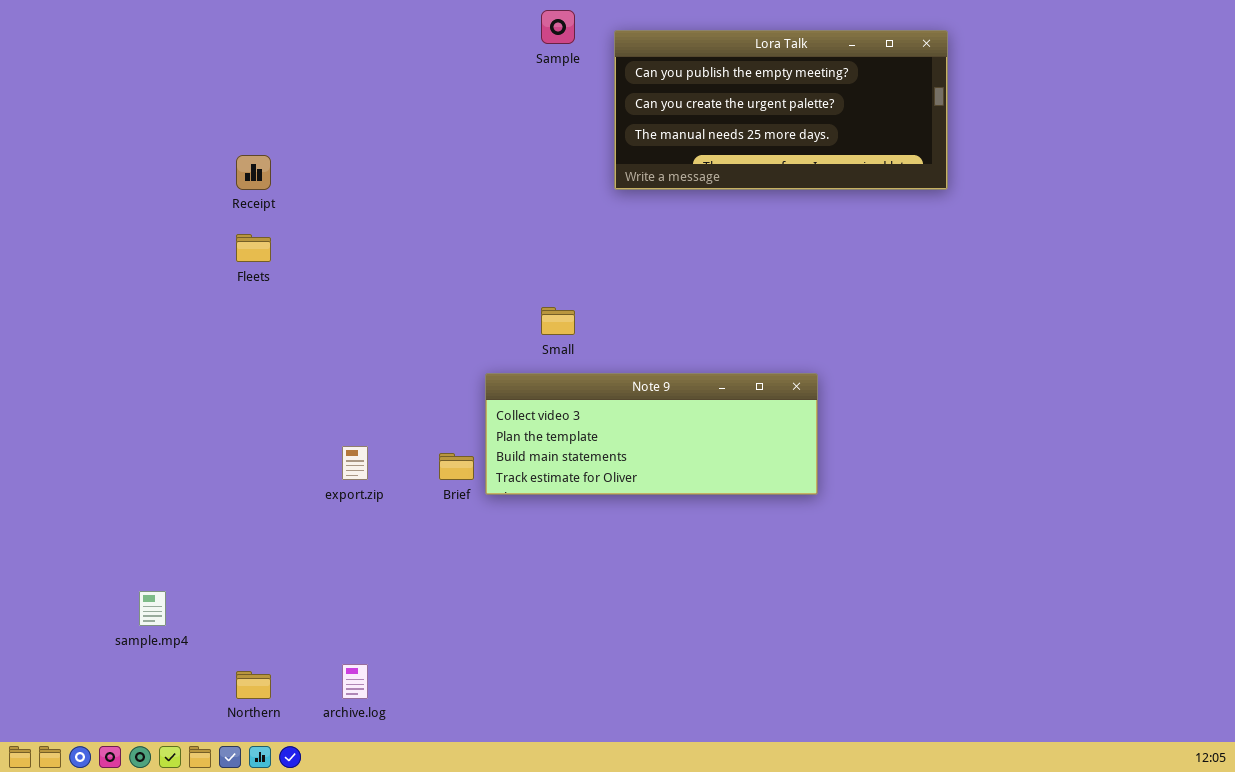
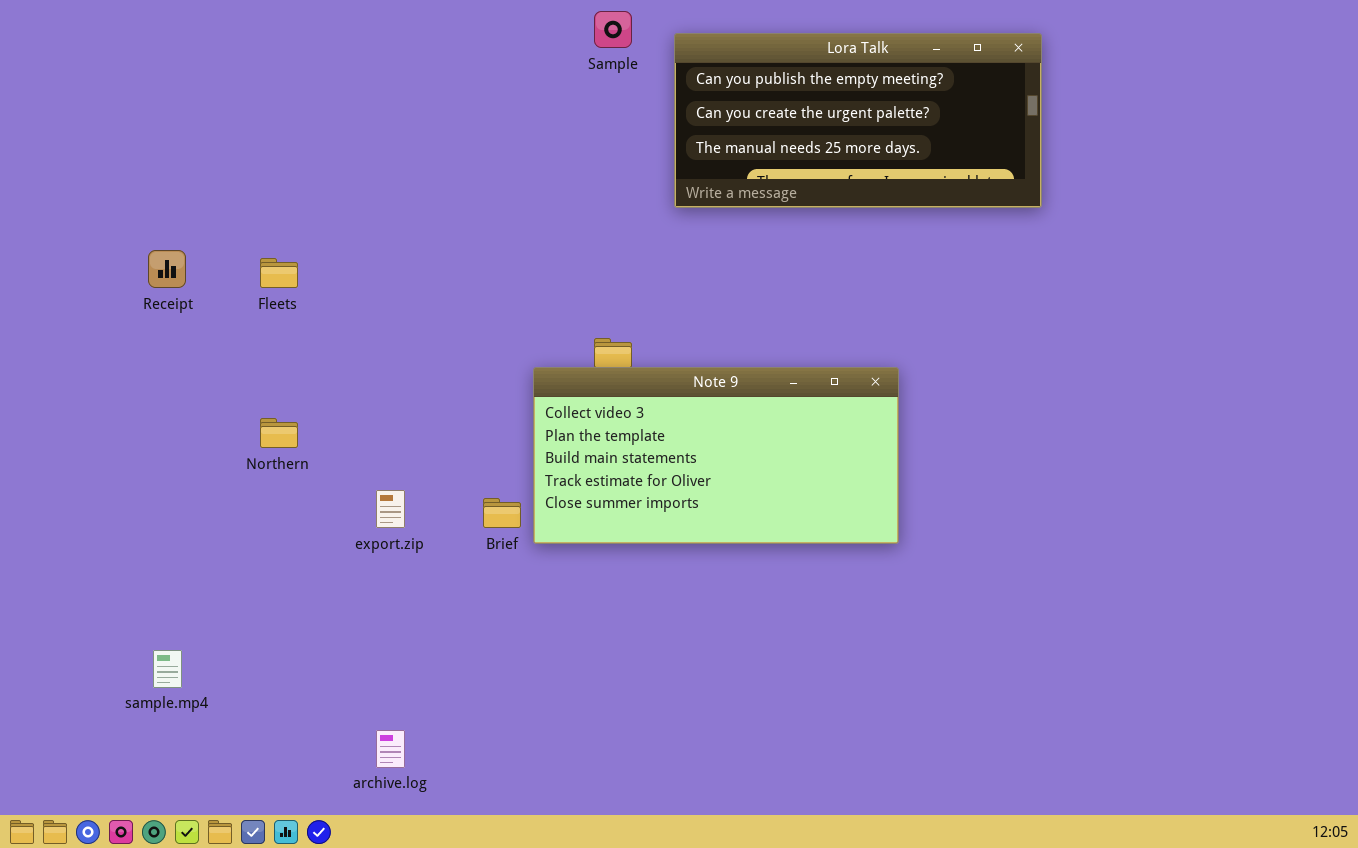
Receipt: [236,155,271,190] -> [148,250,186,288], moved
Note 9: [485,373,818,495] -> [533,367,899,544], resized
Northern: [236,671,271,699] -> [260,418,298,448], moved

